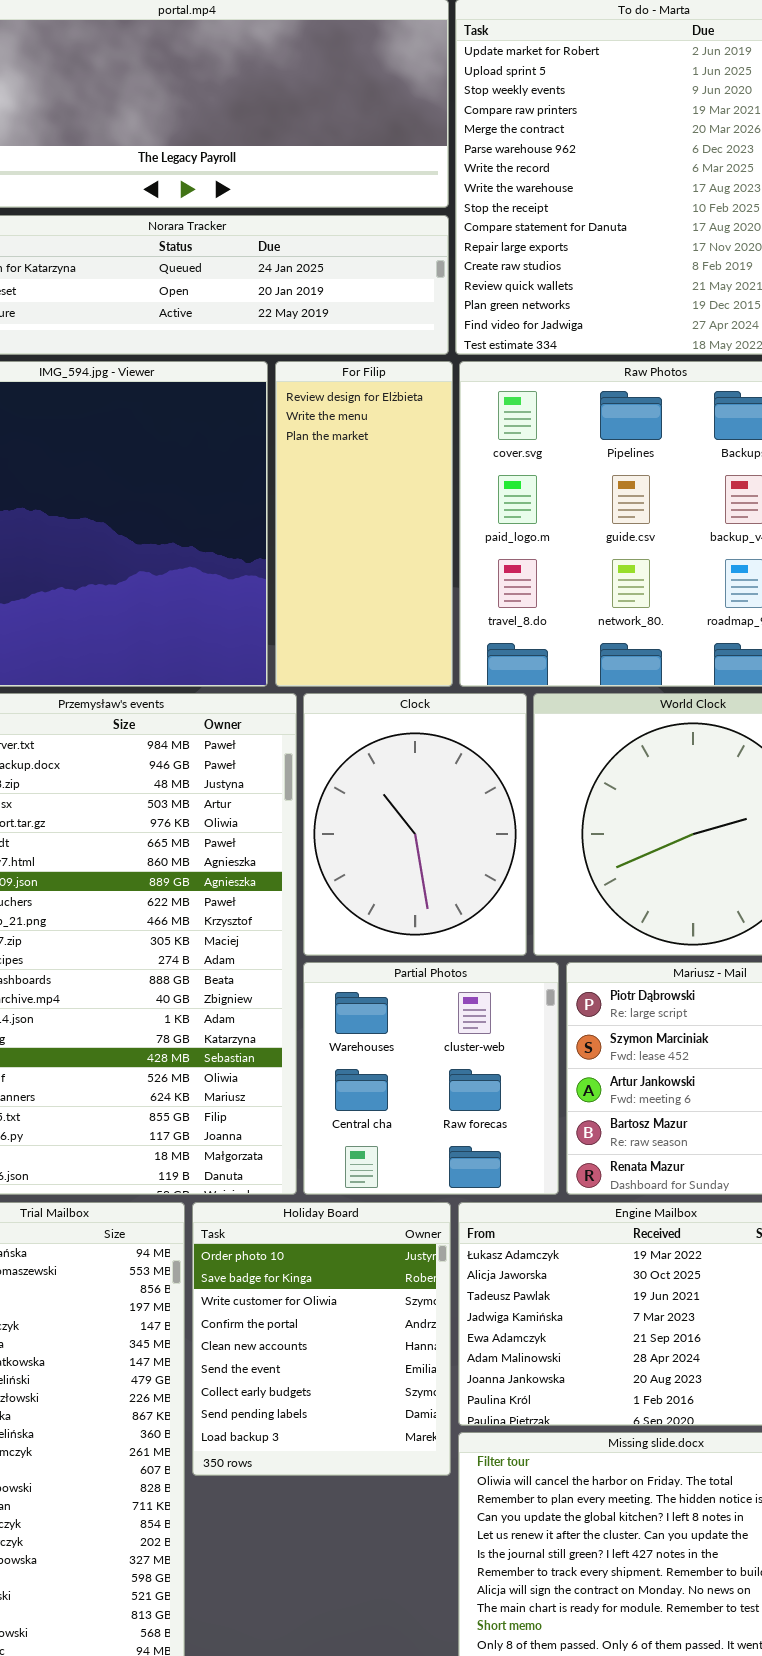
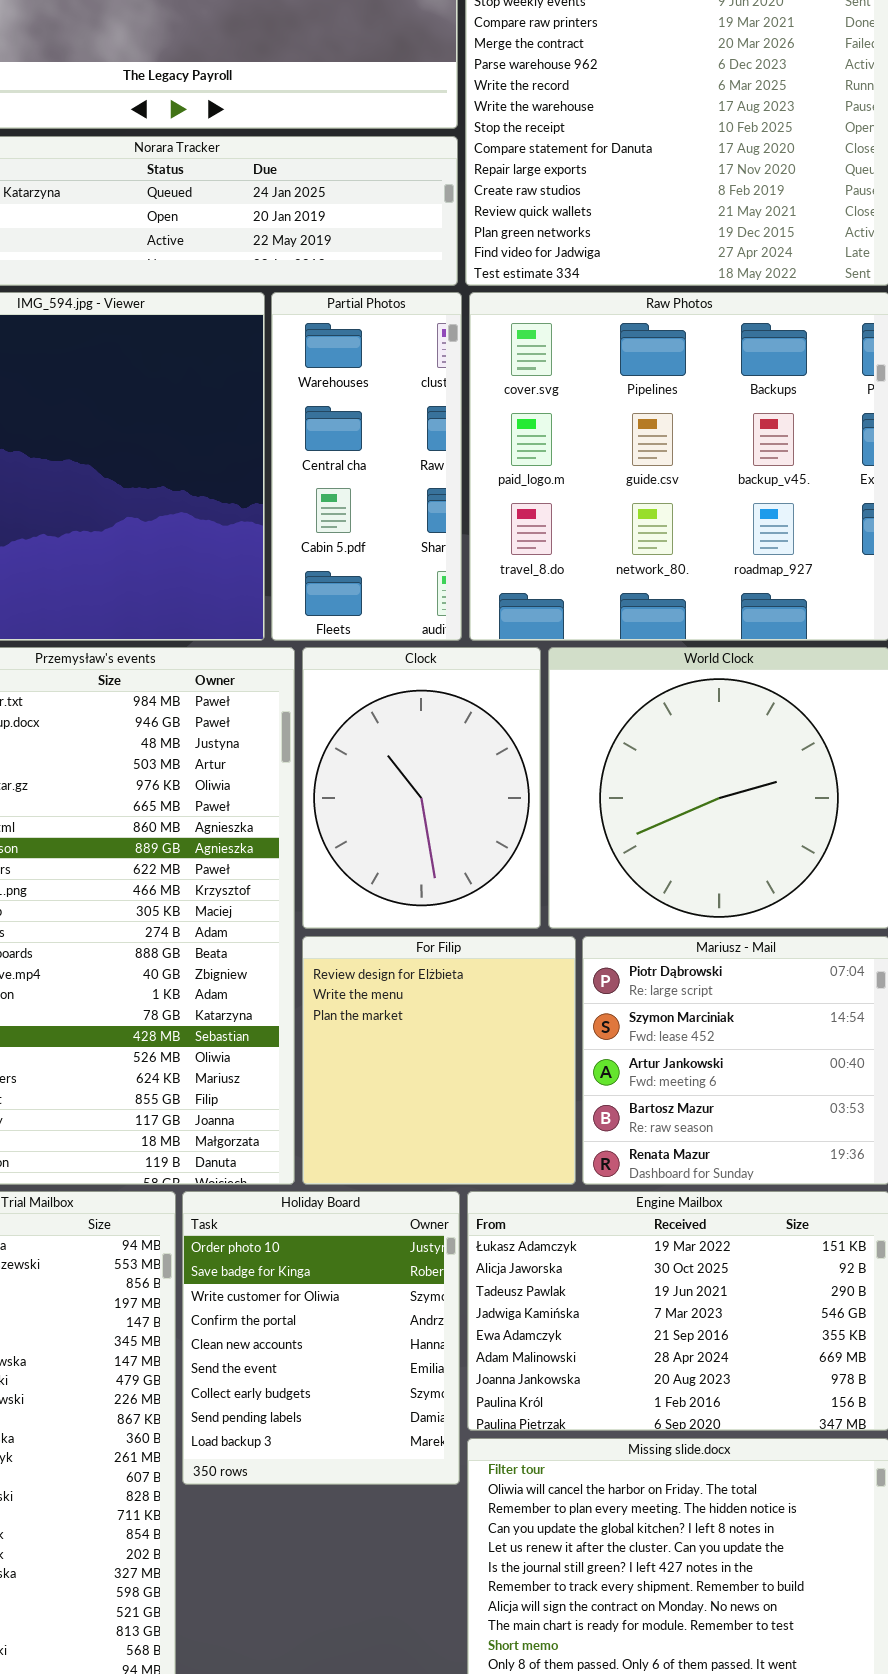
For Filip: [275,361,453,687] -> [302,936,576,1185], moved, resized
Partial Photos: [303,962,559,1195] -> [271,292,462,641], moved, resized

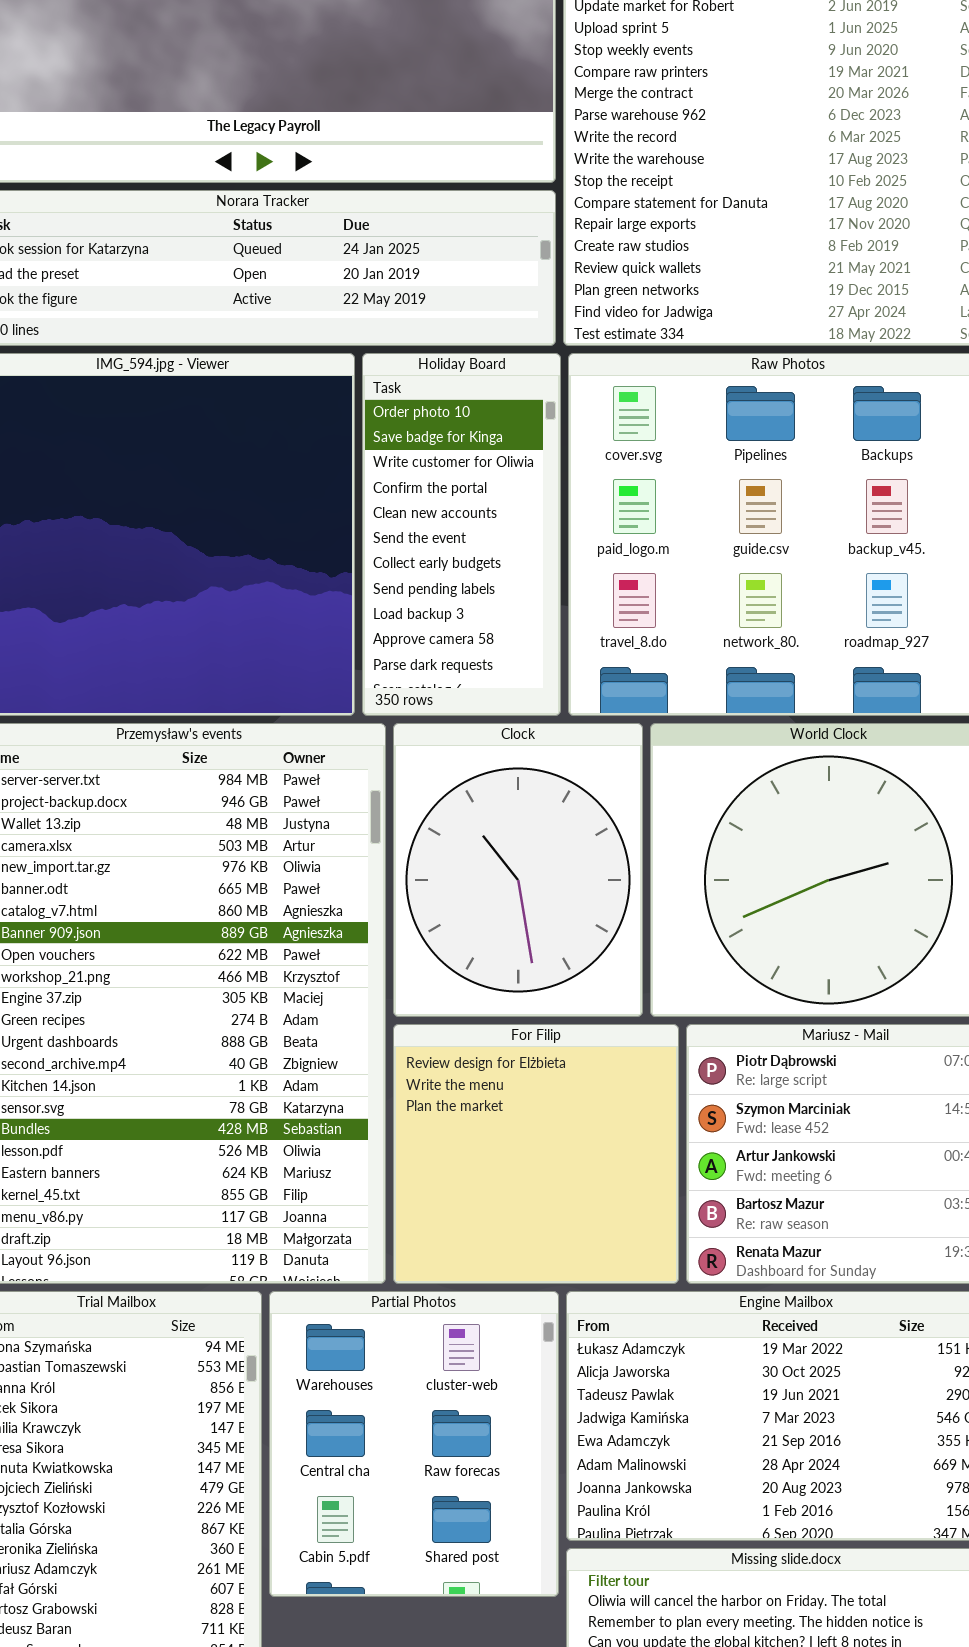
Partial Photos: [271,292,462,641] -> [269,1291,559,1597], moved, resized
Holiday Board: [182,1191,460,1485] -> [362,353,561,716], moved, resized

